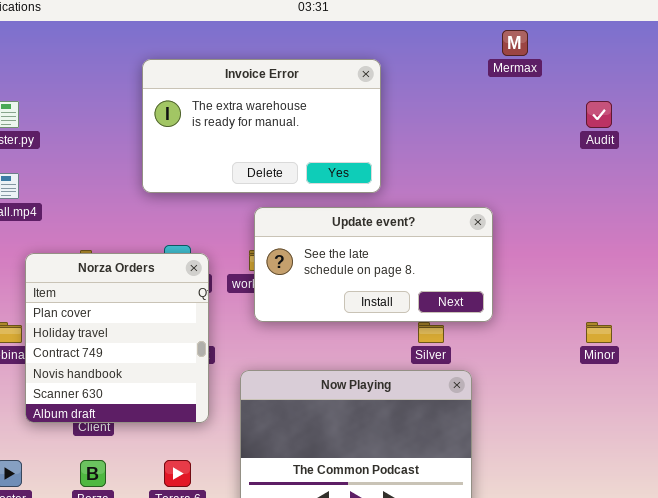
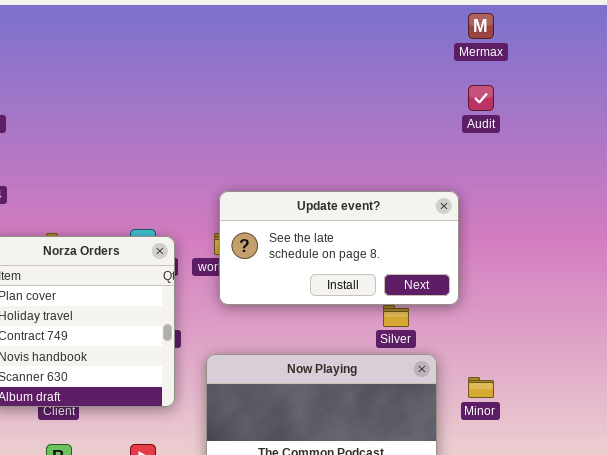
Invoice Error: [142,59,381,193] -> none, closed
Audit: [586,101,612,128] -> [468,85,494,111], moved
Minor: [586,322,612,343] -> [468,377,494,398], moved

